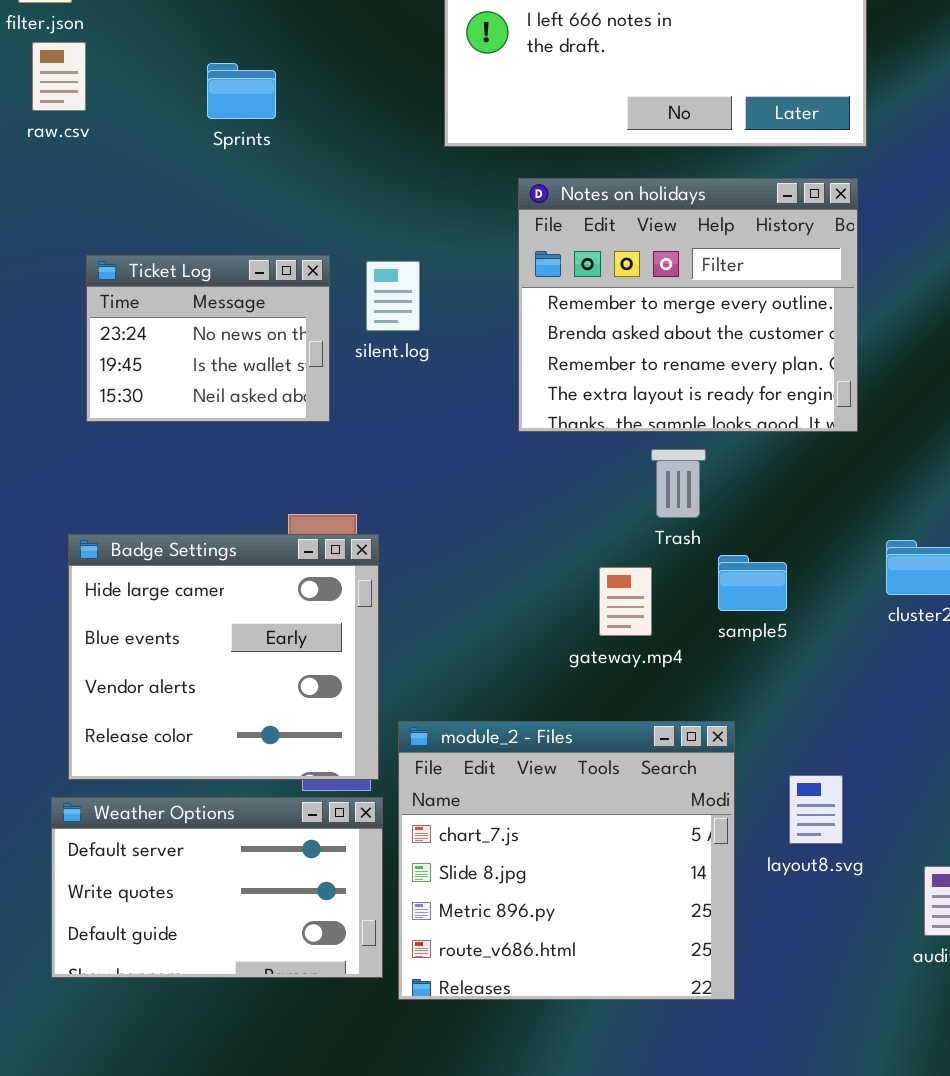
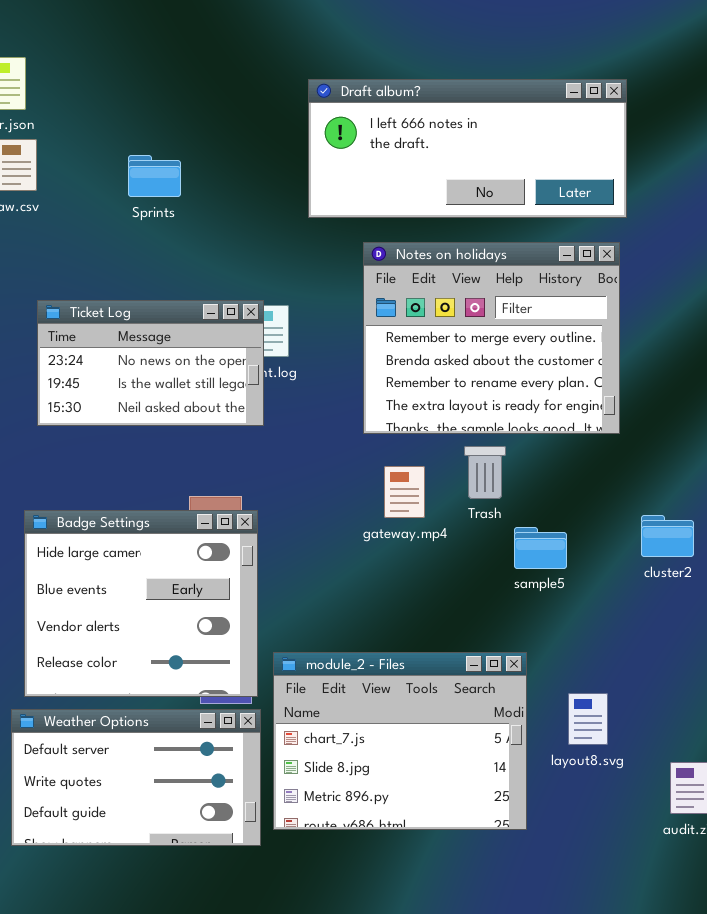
Ticket Log: [86,255,330,422] -> [37,300,264,426], resized
gateway.mp4: [599,567,652,636] -> [384,466,425,518], moved
module_2 - Files: [398,721,735,1000] -> [273,652,527,830], resized

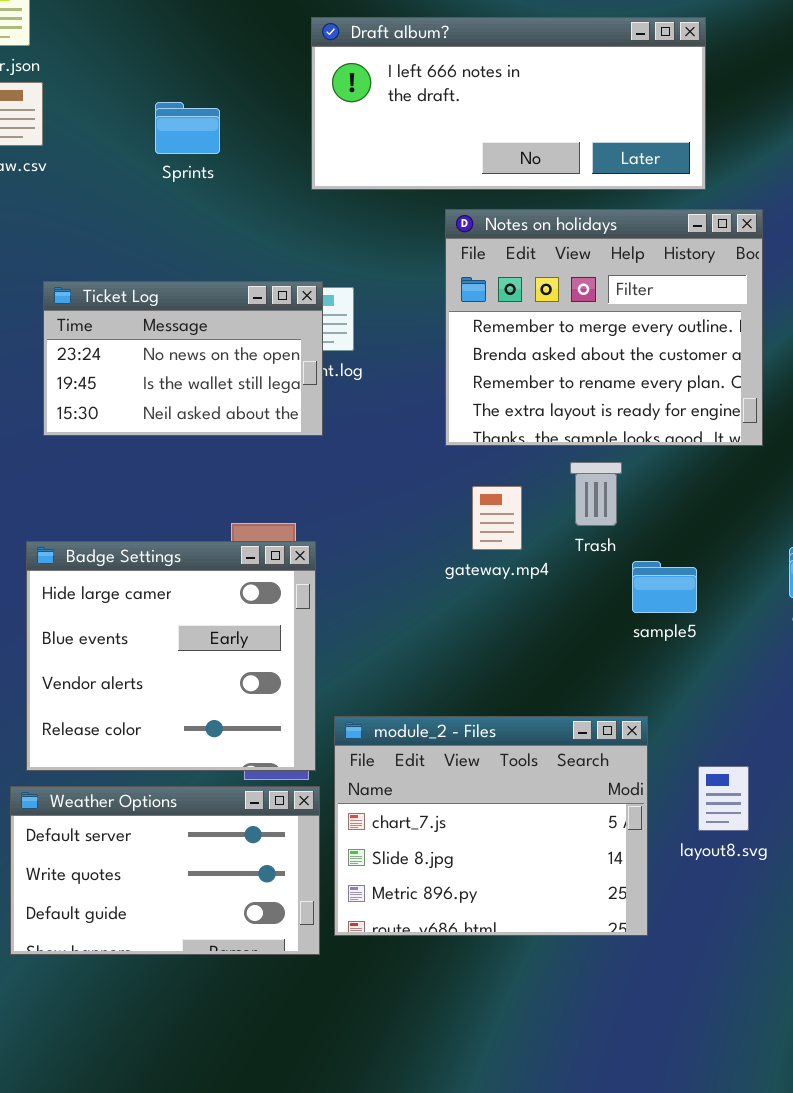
Draft album?: [308,79,627,218] -> [311,17,706,190], moved

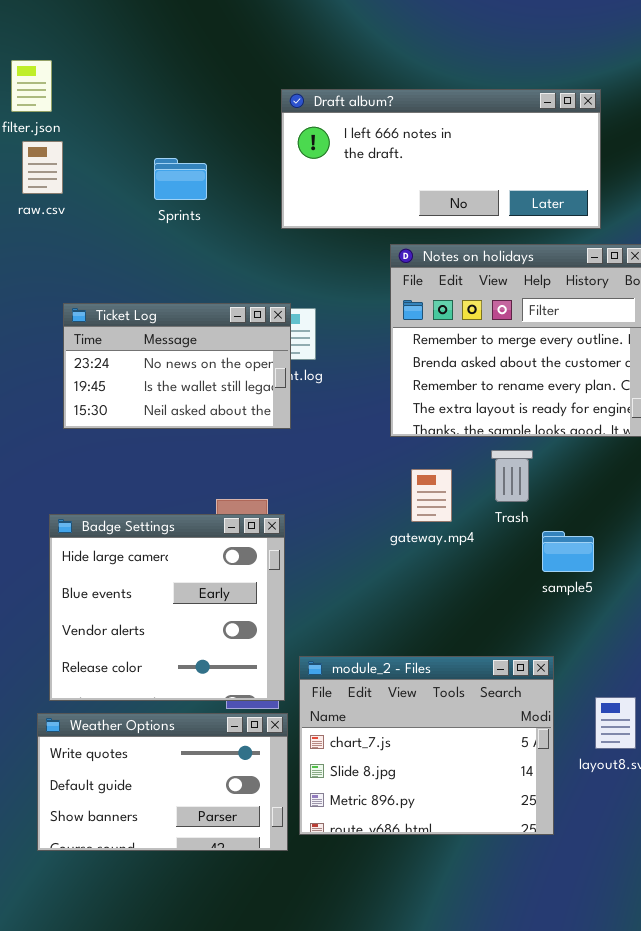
Weather Options: [10,786,320,955] -> [37,713,288,851], scrolled down 1 row

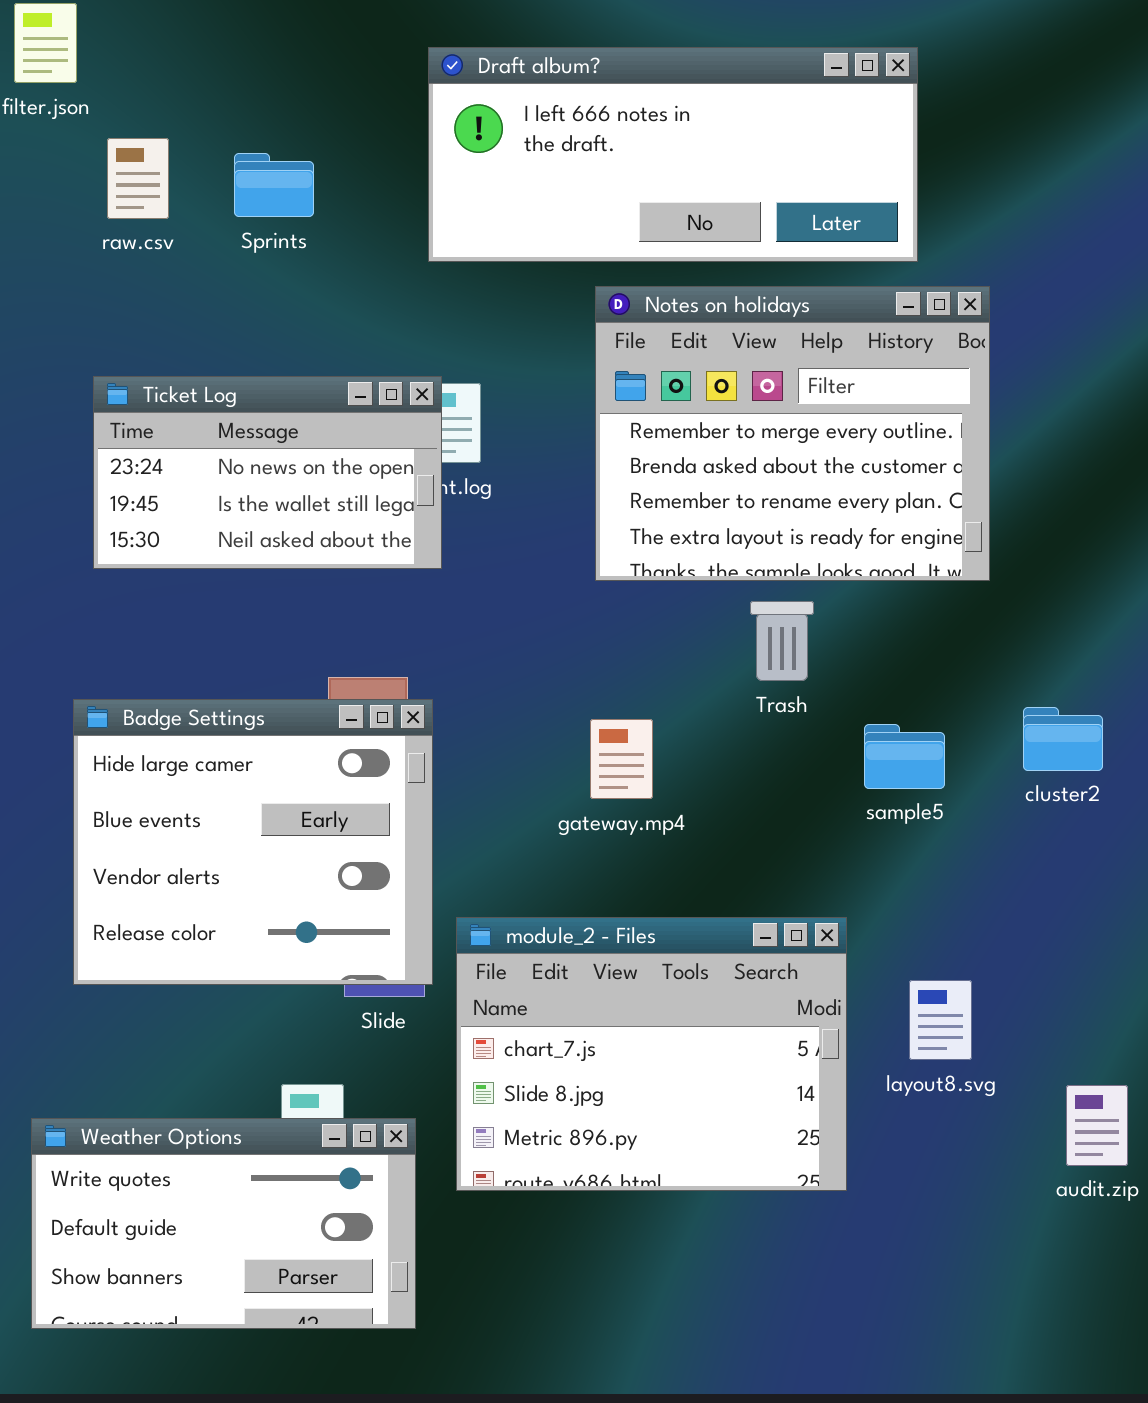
raw.csv: [22,141,63,194] -> [107,138,169,219], moved
gateway.mp4: [411,469,452,522] -> [590,719,653,799], moved
sample5: [542,531,594,572] -> [864,724,945,789], moved
Weather Options: [37,713,288,851] -> [31,1118,416,1329], moved

